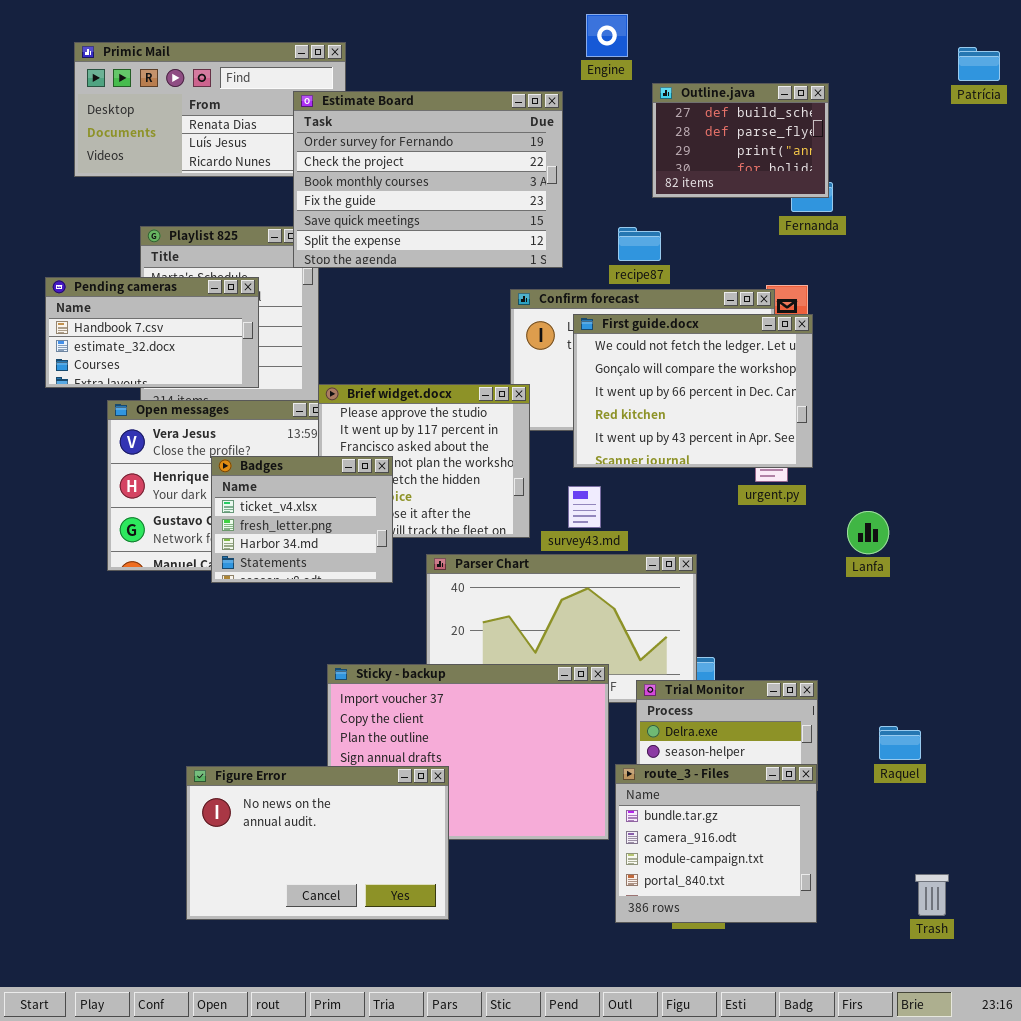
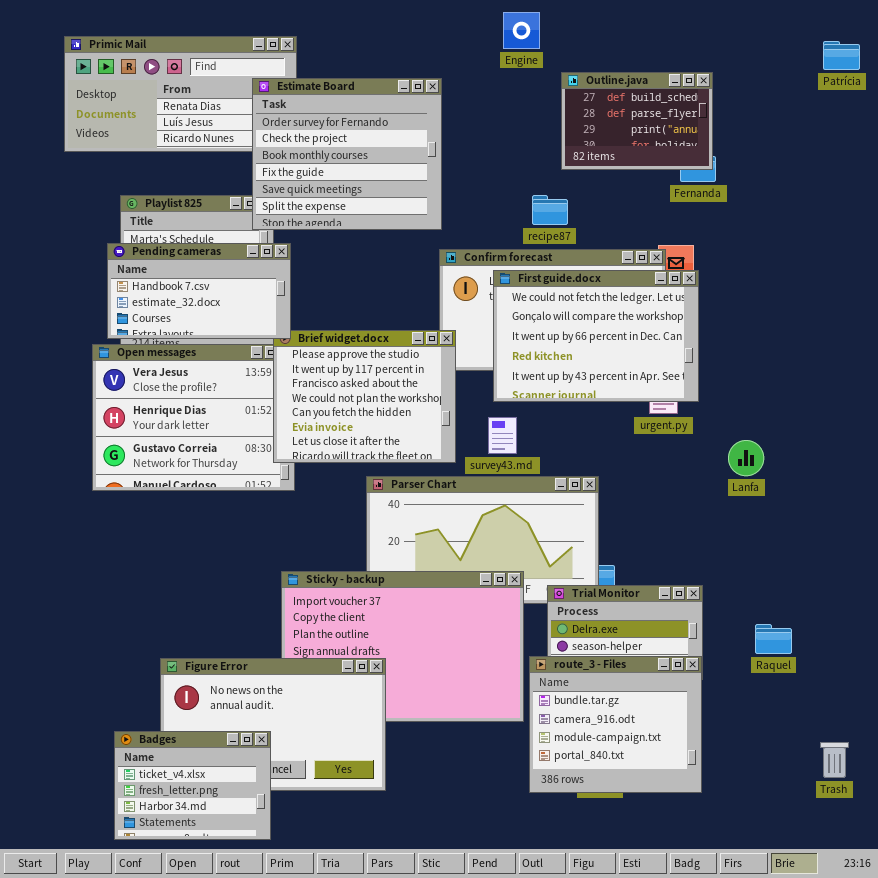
Estimate Board: [293,91,563,268] -> [252,78,442,230], resized
Pending cameras: [45,277,259,388] -> [107,243,291,339], moved
Badges: [211,456,393,583] -> [114,731,271,840], moved
Trash: [915,874,949,916] -> [820,742,849,778], moved

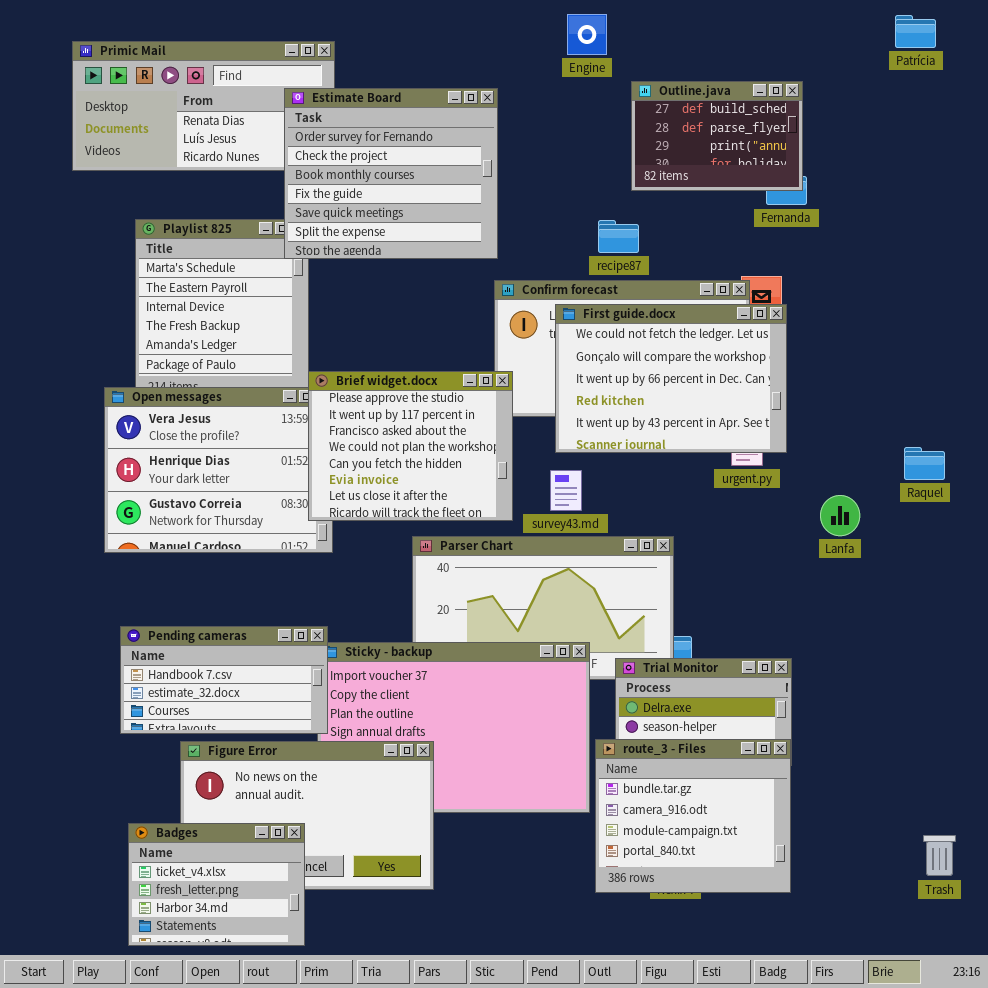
Patrícia: [823,41,860,70] -> [895,15,936,48], moved
Pending cameras: [107,243,291,339] -> [120,626,328,734], moved
Raquel: [755,624,792,654] -> [904,447,945,480], moved

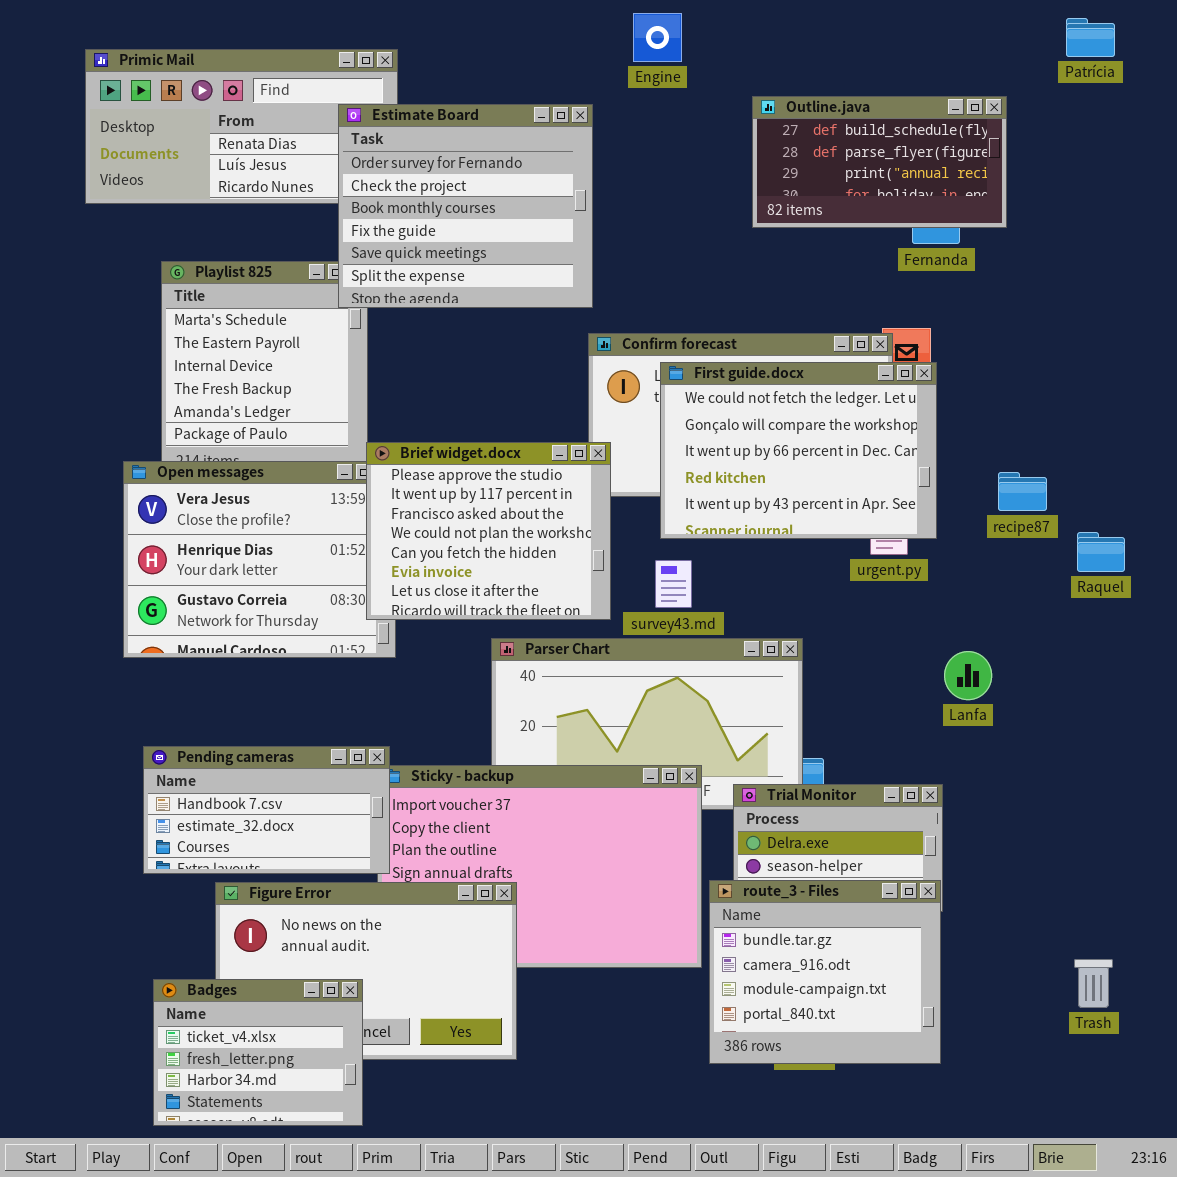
Engine: [567,14,607,55] -> [633,13,682,62], moved
Outline.java: [631,81,803,191] -> [752,96,1007,228], resized
recipe87: [598,220,639,253] -> [998,472,1047,511], moved
Lanfa: [820,495,860,536] -> [944,651,992,700], moved
Trash: [923,835,956,876] -> [1074,959,1113,1008], moved

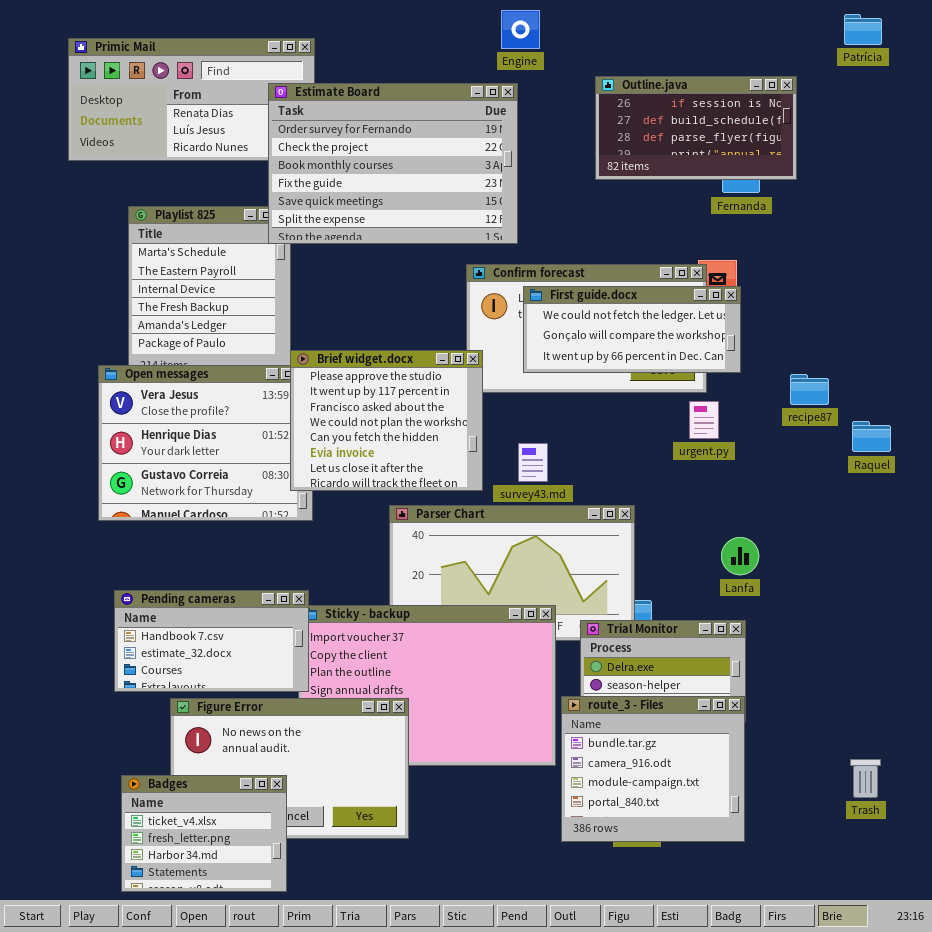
Outline.java: [752,96,1007,228] -> [595,76,797,180], scrolled up 1 row
Estimate Board: [338,104,593,308] -> [268,83,518,244], resized
First guide.docx: [660,362,937,539] -> [523,286,741,373], resized
Lanfa: [944,651,992,700] -> [721,537,759,575], moved

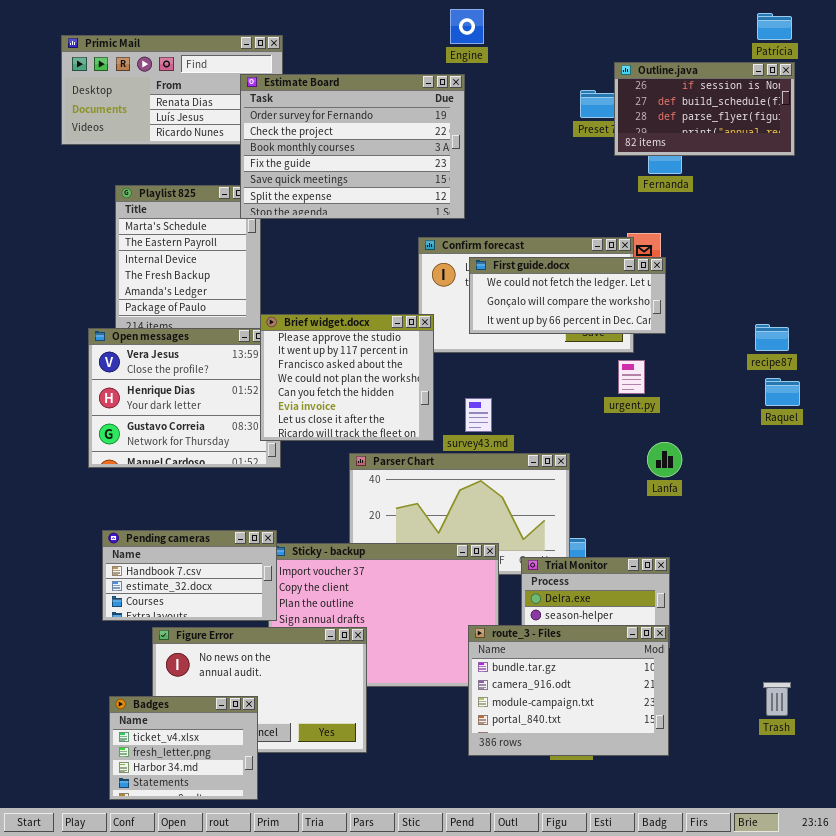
Outline.java: [595,76,797,180] -> [614,62,795,156], moved
recipe87: [790,374,829,405] -> [755,324,789,351], moved
Lanfa: [721,537,759,575] -> [647,442,682,477], moved
route_3 - Files: [561,696,745,842] -> [468,625,669,756], resized

